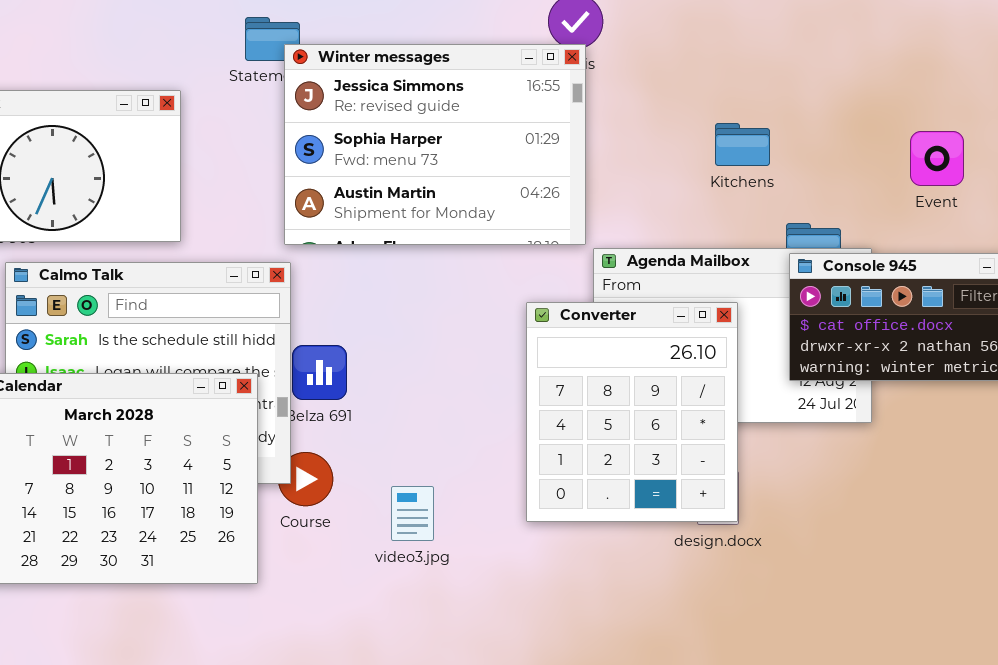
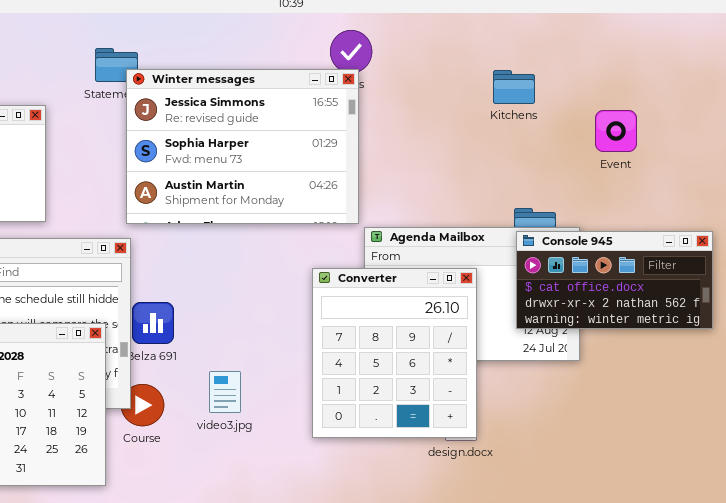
Kitchens: [715,123,770,166] -> [493,70,535,104], moved
Event: [910,131,964,186] -> [595,110,637,152], moved
video3.jpg: [391,486,434,541] -> [209,371,241,413], moved

